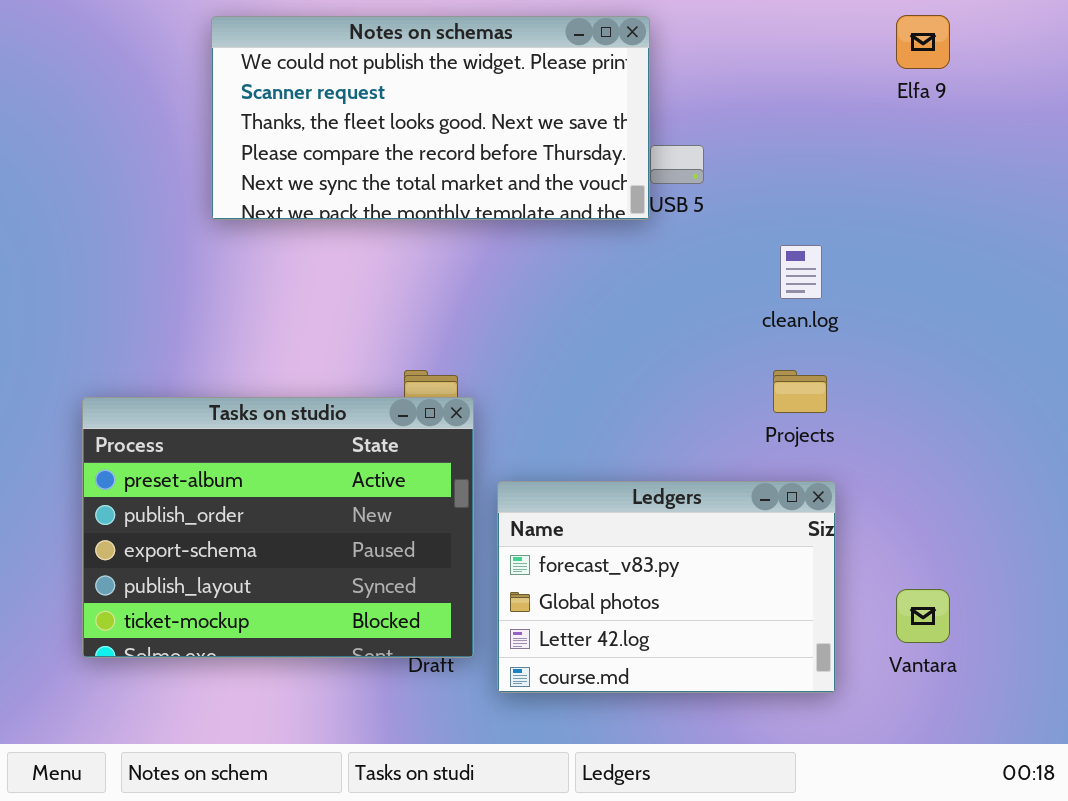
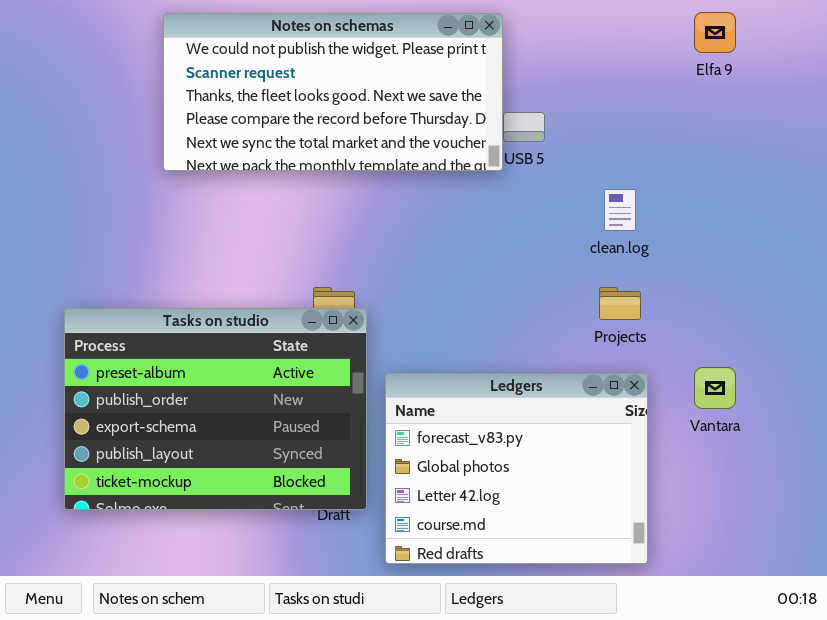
Ledgers: [497,481,836,693] -> [385,373,648,564], resized
Vantara: [896,589,950,643] -> [694,367,736,409], moved

